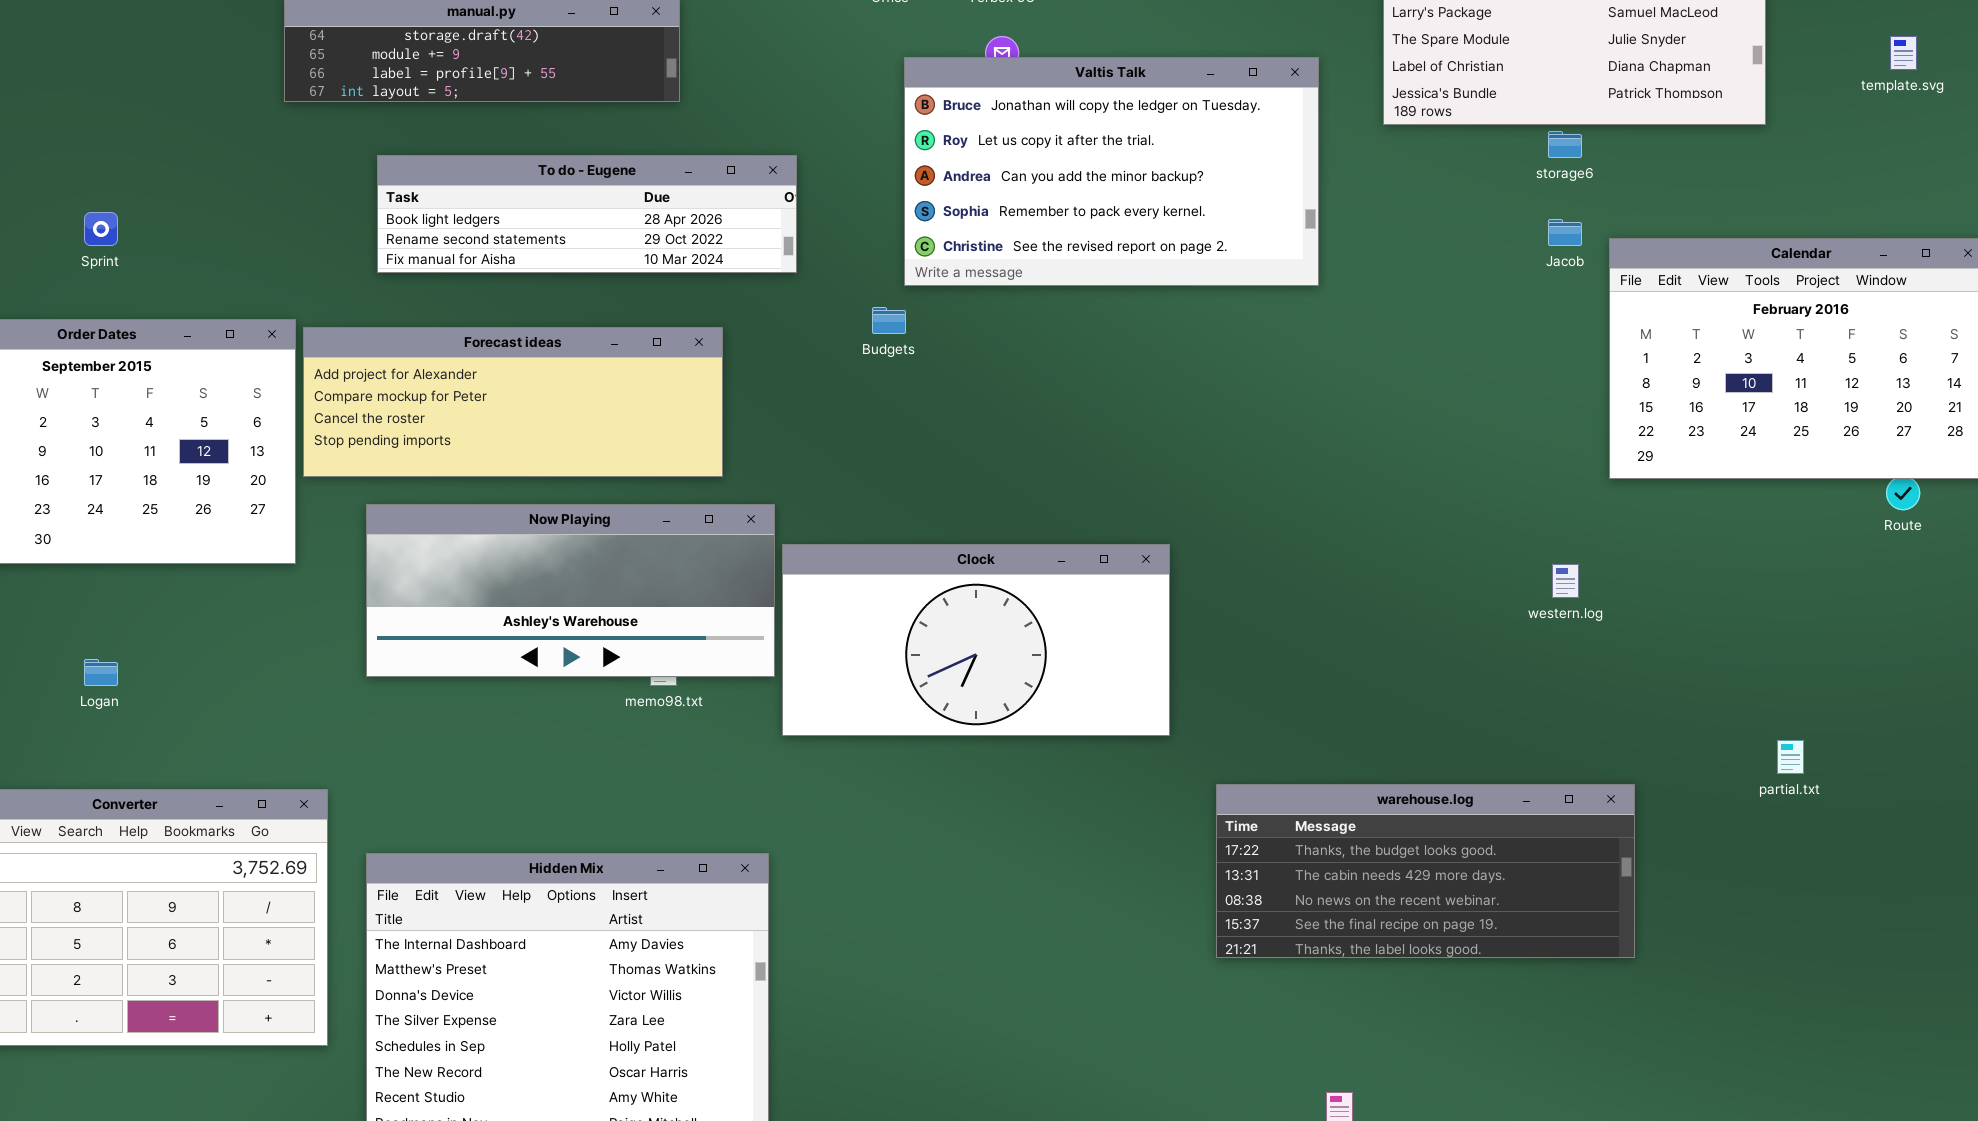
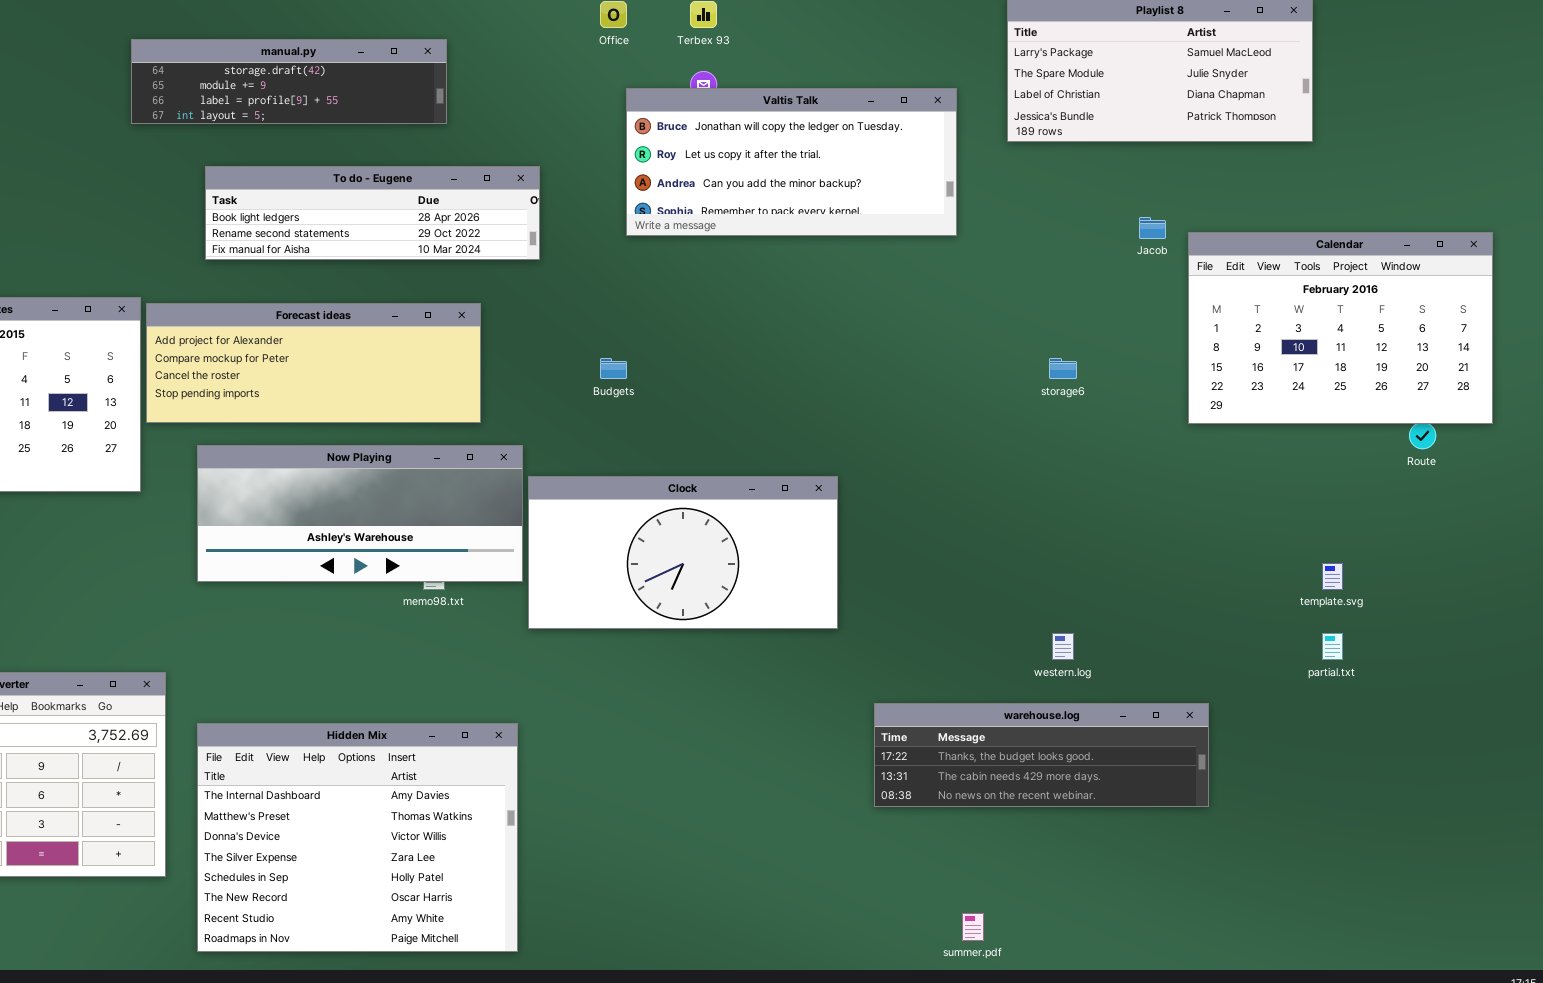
template.svg: [1890,36,1917,70] -> [1322,563,1343,590], moved
Valtis Talk: [904,57,1319,286] -> [626,88,957,236], resized
storage6: [1548,131,1582,158] -> [1049,358,1077,379], moved
Budgets: [872,307,906,334] -> [600,358,627,379], moved
western.log: [1552,564,1579,598] -> [1052,633,1074,660], moved
warehouse.log: [1216,784,1635,958] -> [874,703,1209,807], resized

